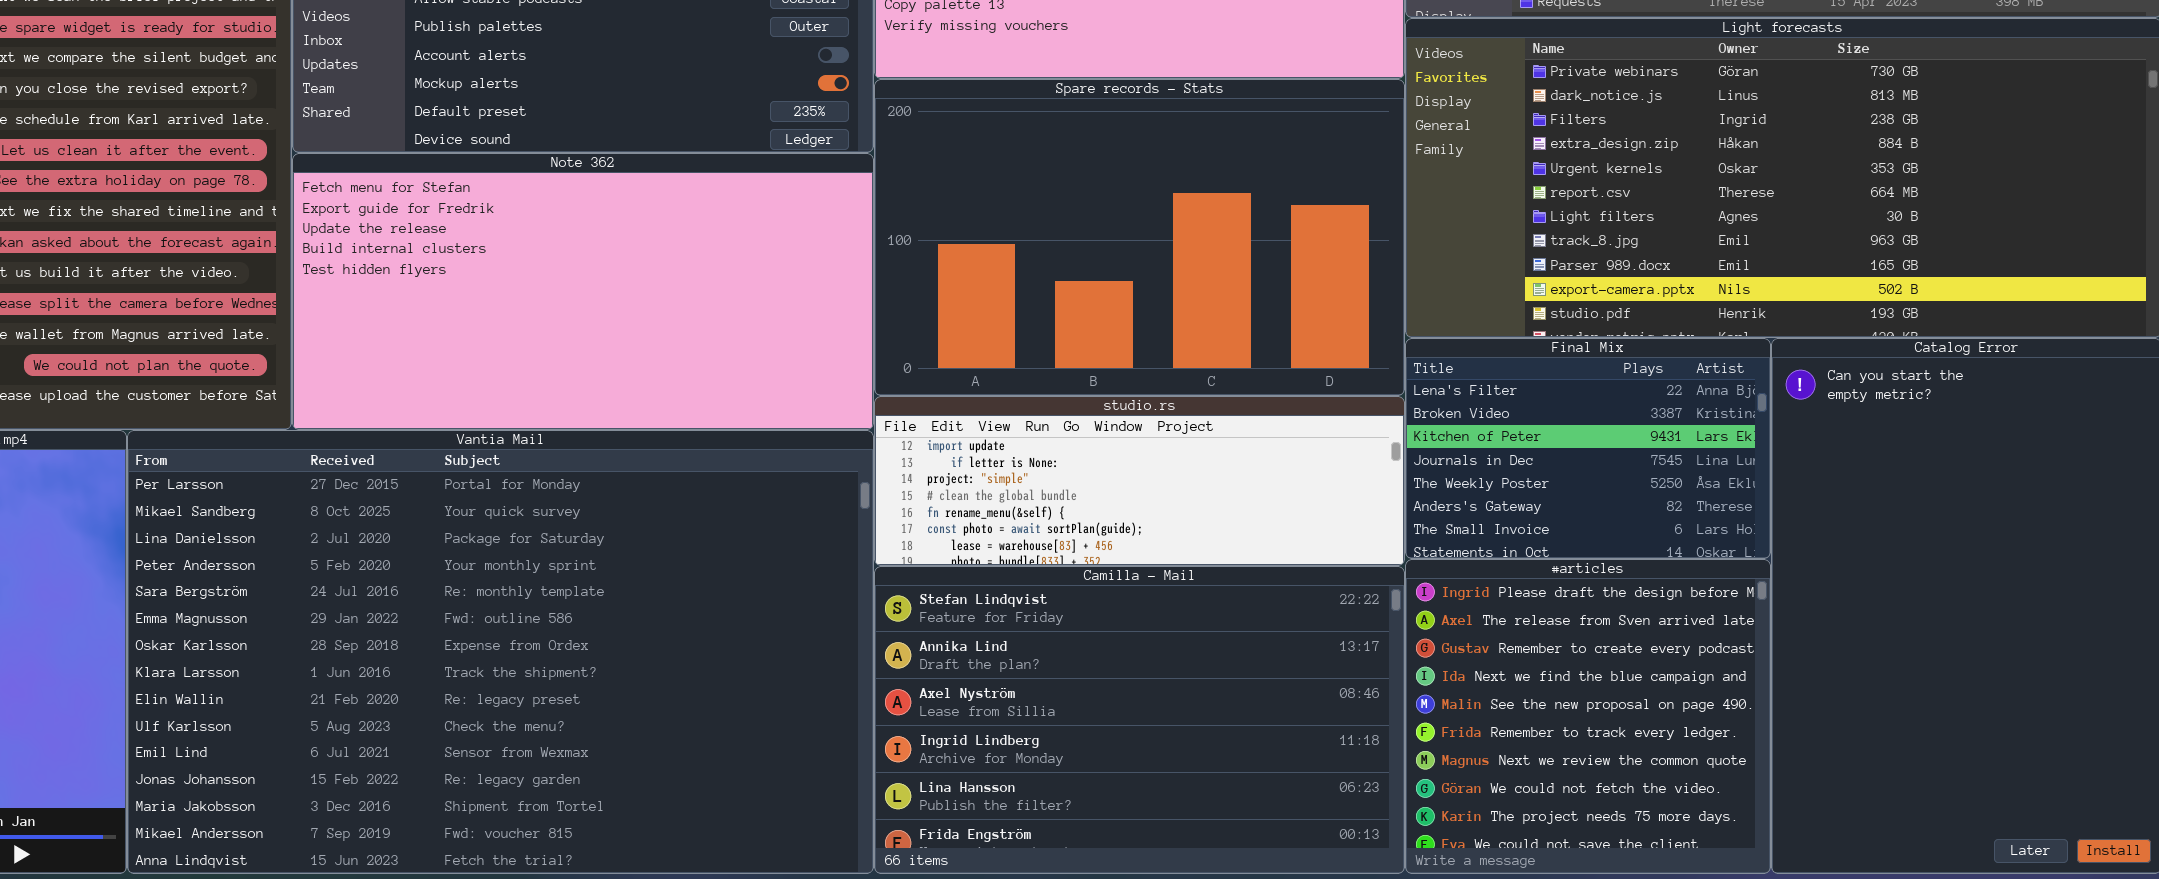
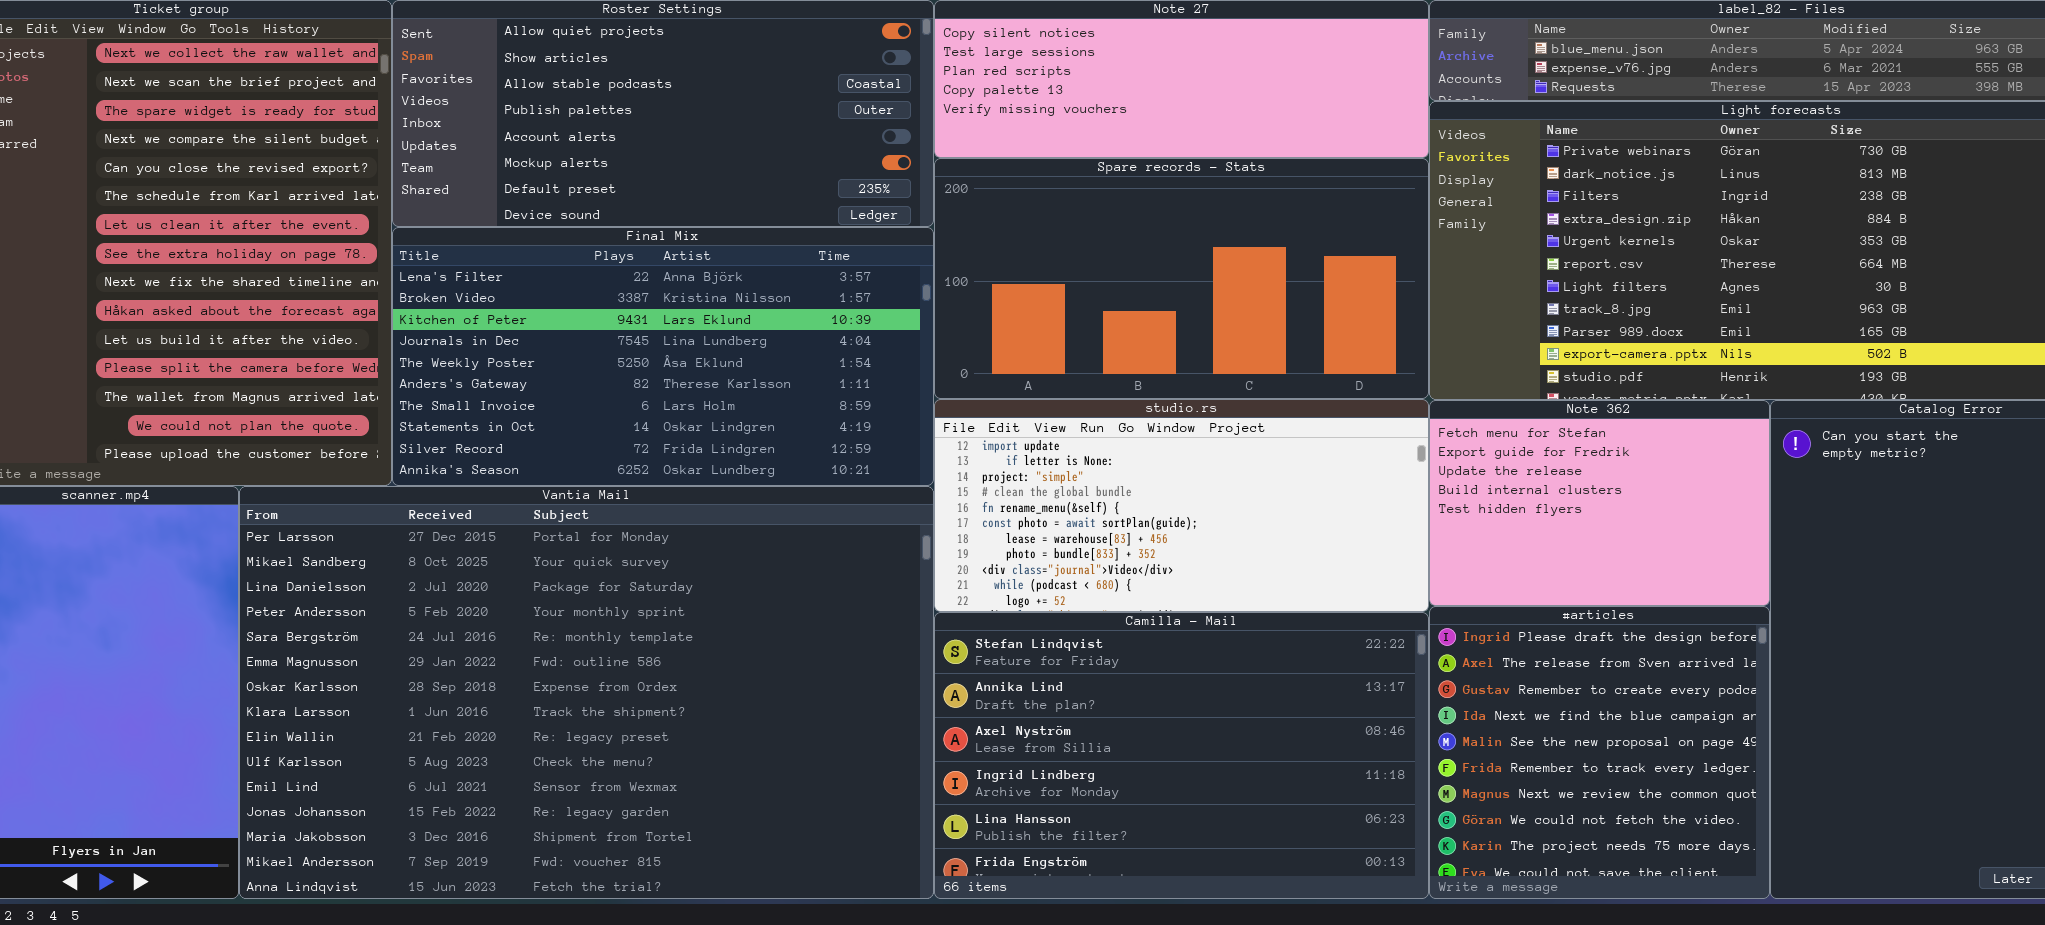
Spare records - Stats: [874,79,1405,396] -> [934,158,1429,399], resized
Note 362: [292,153,874,430] -> [1429,400,1770,606], moved, resized
Final Mix: [1405,338,1771,559] -> [392,227,934,486], moved, resized
studio.rs: [874,396,1405,566] -> [934,399,1429,612], resized

